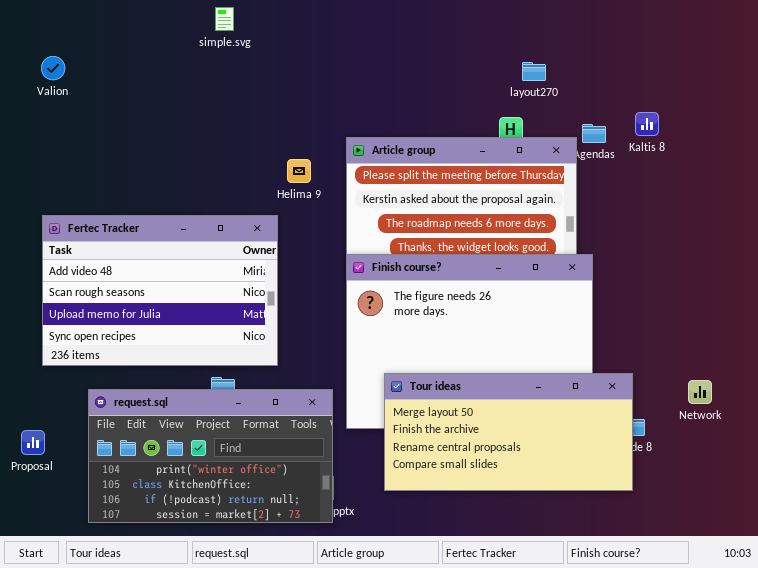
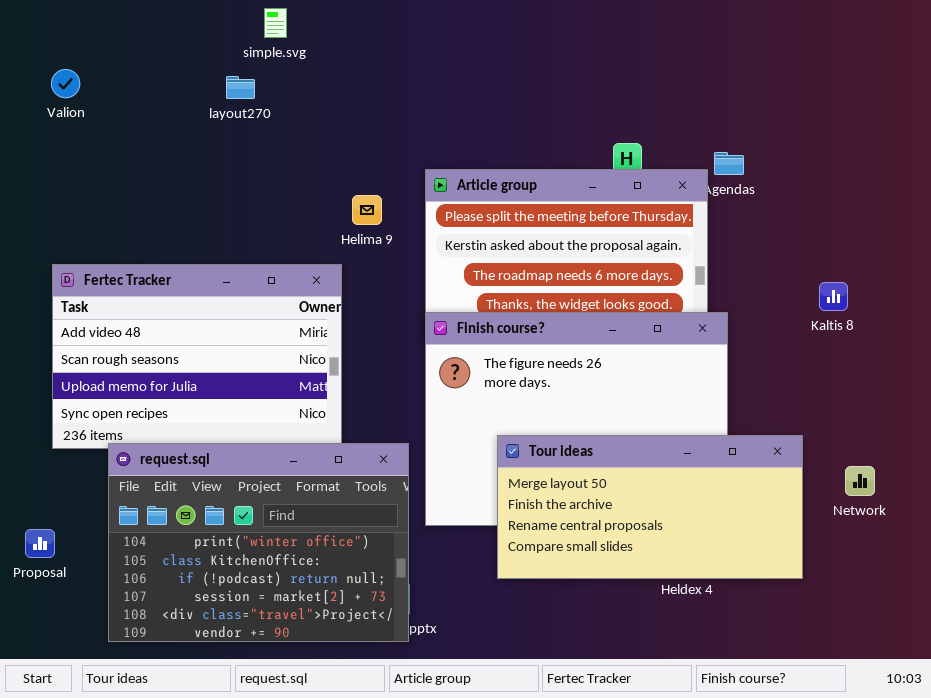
layout270: [522,62,546,81] -> [226,76,255,99], moved
Kaltis 8: [635,112,659,136] -> [819,282,848,311], moved
Tour ideas: [384,373,633,491] -> [497,435,803,579], moved
request.sql: [88,389,333,523] -> [108,443,409,642], resized

